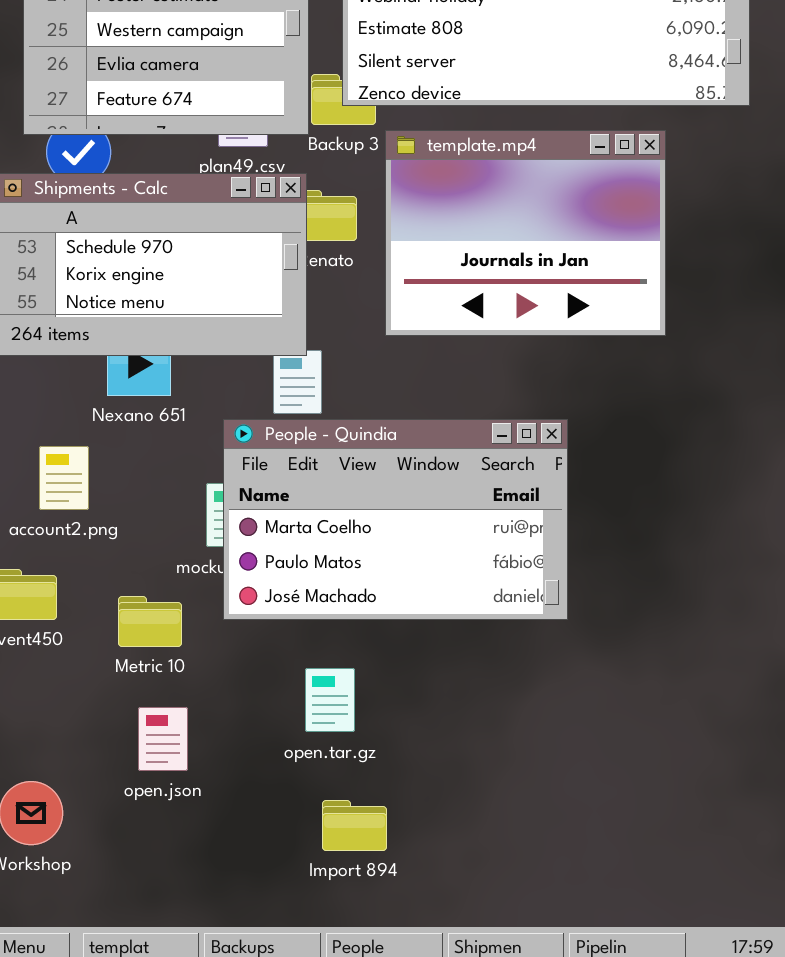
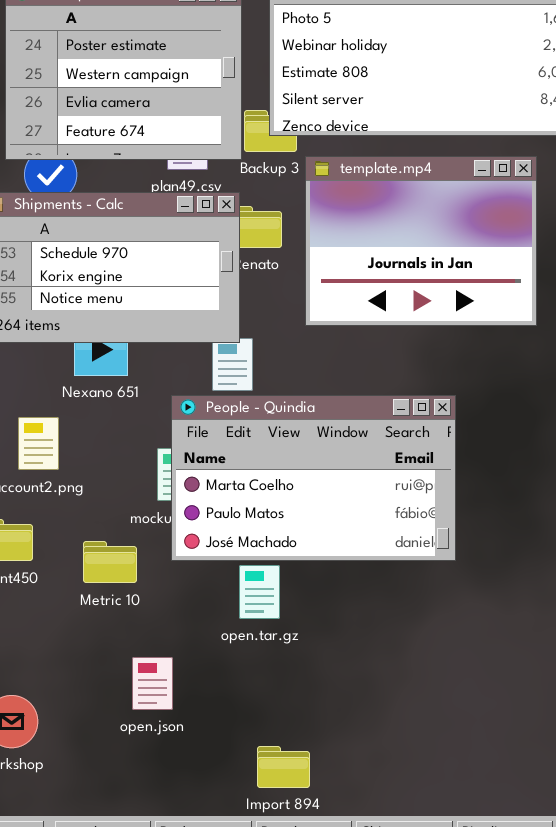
open.tar.gz: [305,668,355,732] -> [239,565,280,619], moved
open.json: [138,707,188,771] -> [132,657,173,710], moved
Import 894: [322,800,387,851] -> [257,746,310,788], moved

